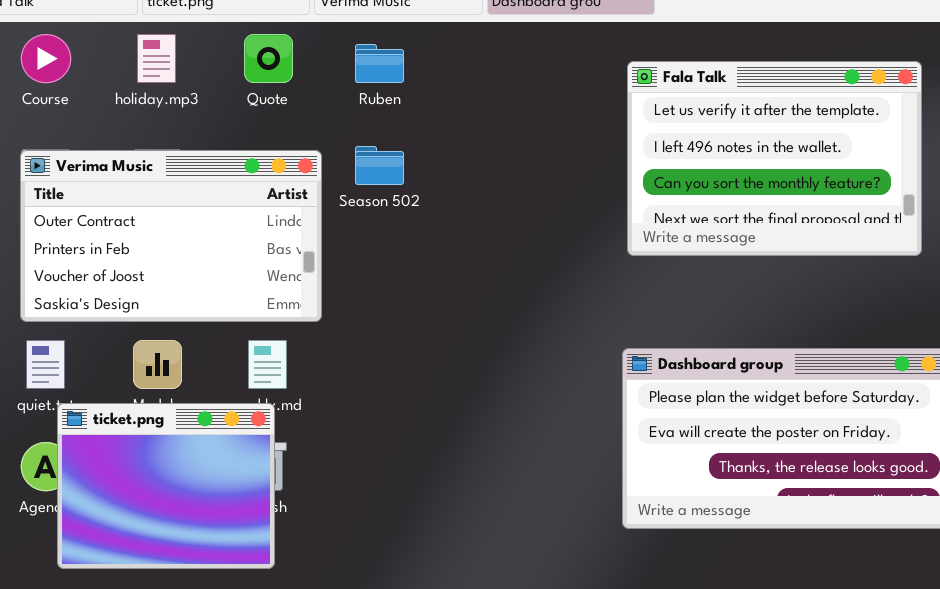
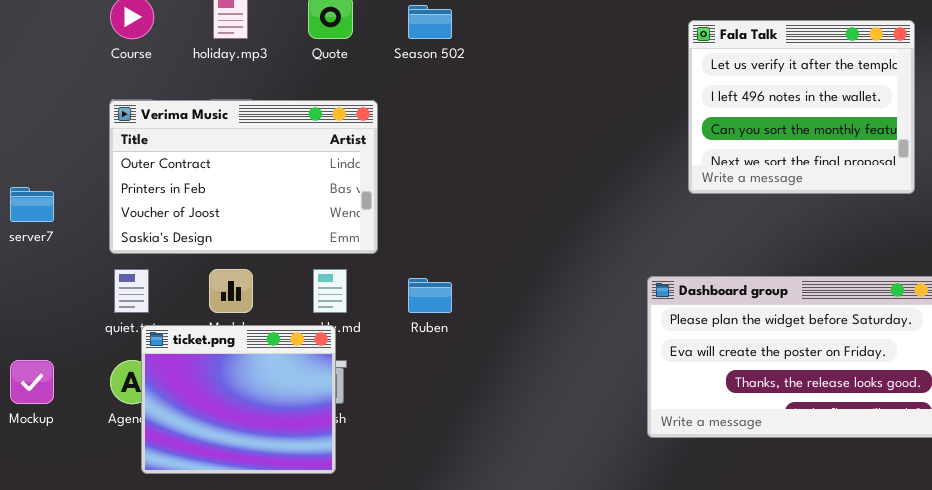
Ruben: [355,44,404,83] -> [408,278,452,313], moved
Fala Talk: [627,61,922,256] -> [688,20,915,194], resized
Season 502: [355,146,404,185] -> [408,5,452,39], moved

